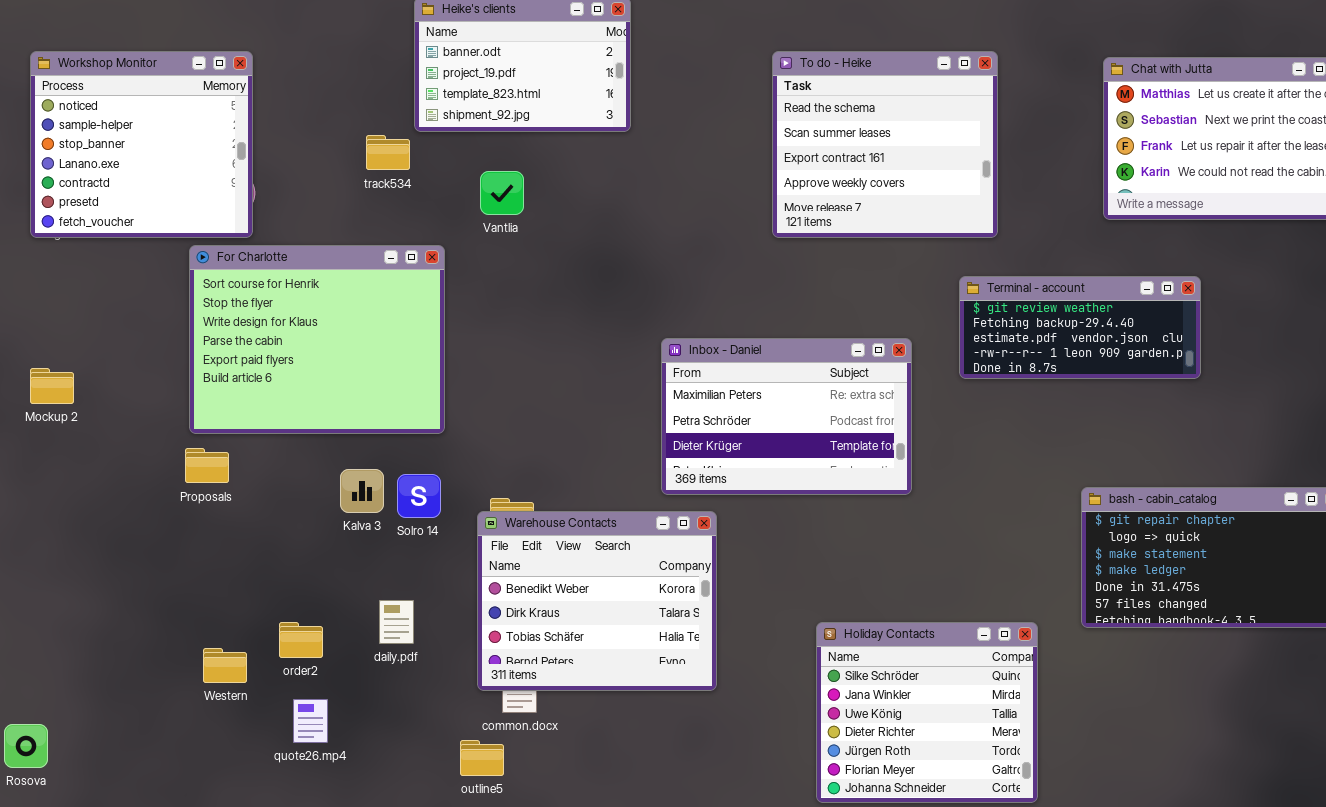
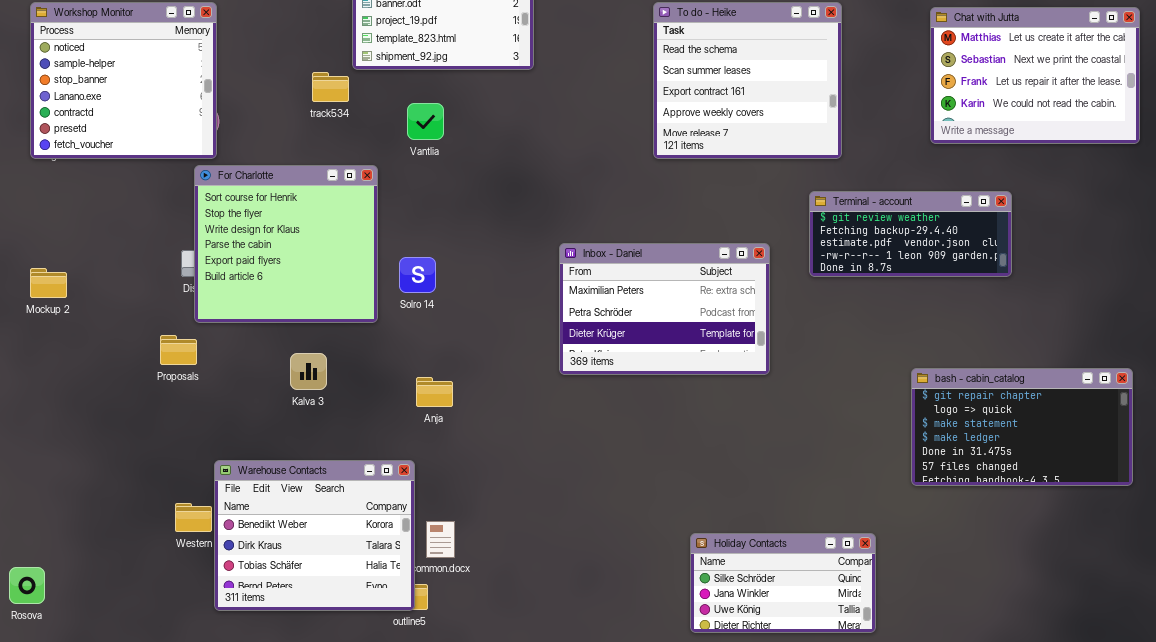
For Charlotte: [189,245,445,434] -> [194,165,378,323], resized
Solro 14: [397,474,441,518] -> [399,257,436,293], moved
Warehouse Contacts: [477,511,717,691] -> [214,460,415,611], moved
Holiday Contacts: [816,622,1038,803] -> [690,533,876,633], resized

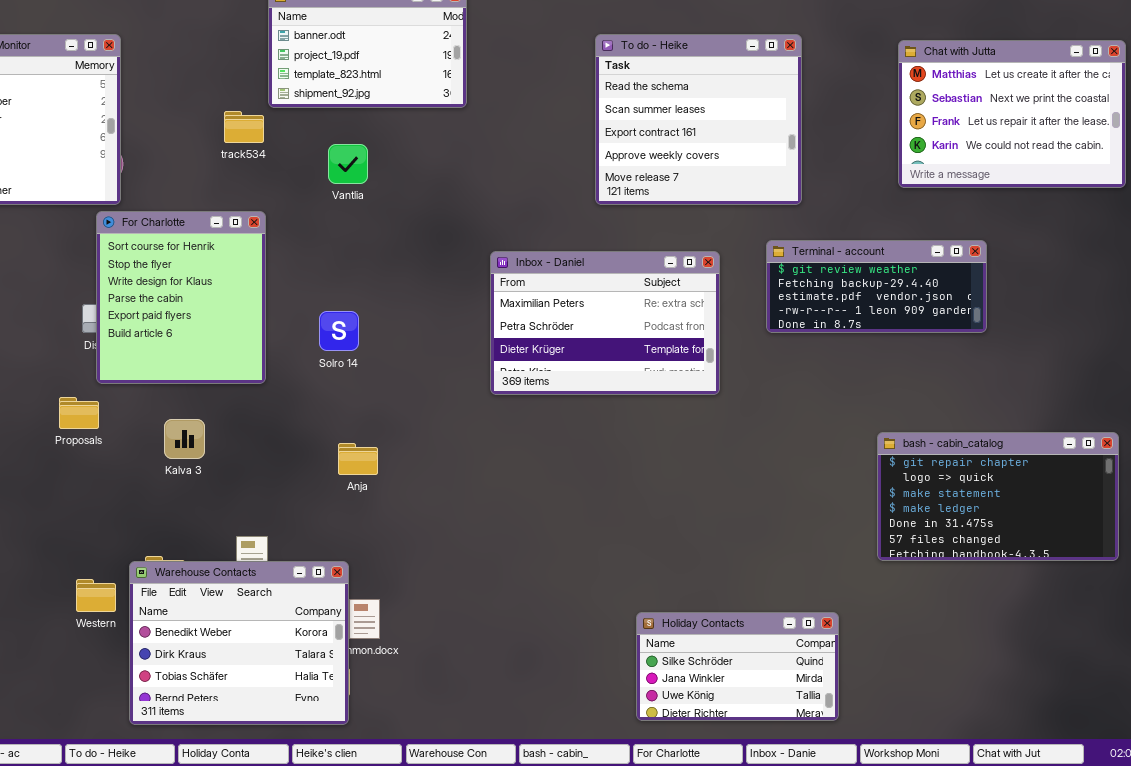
For Charlotte: [194,165,378,323] -> [96,211,266,384], resized
Inbox - Daniel: [559,243,770,375] -> [490,251,720,395], moved
Kalva 3: [290,353,327,390] -> [164,419,205,459], moved
Warehouse Contacts: [214,460,415,611] -> [129,561,349,725], moved

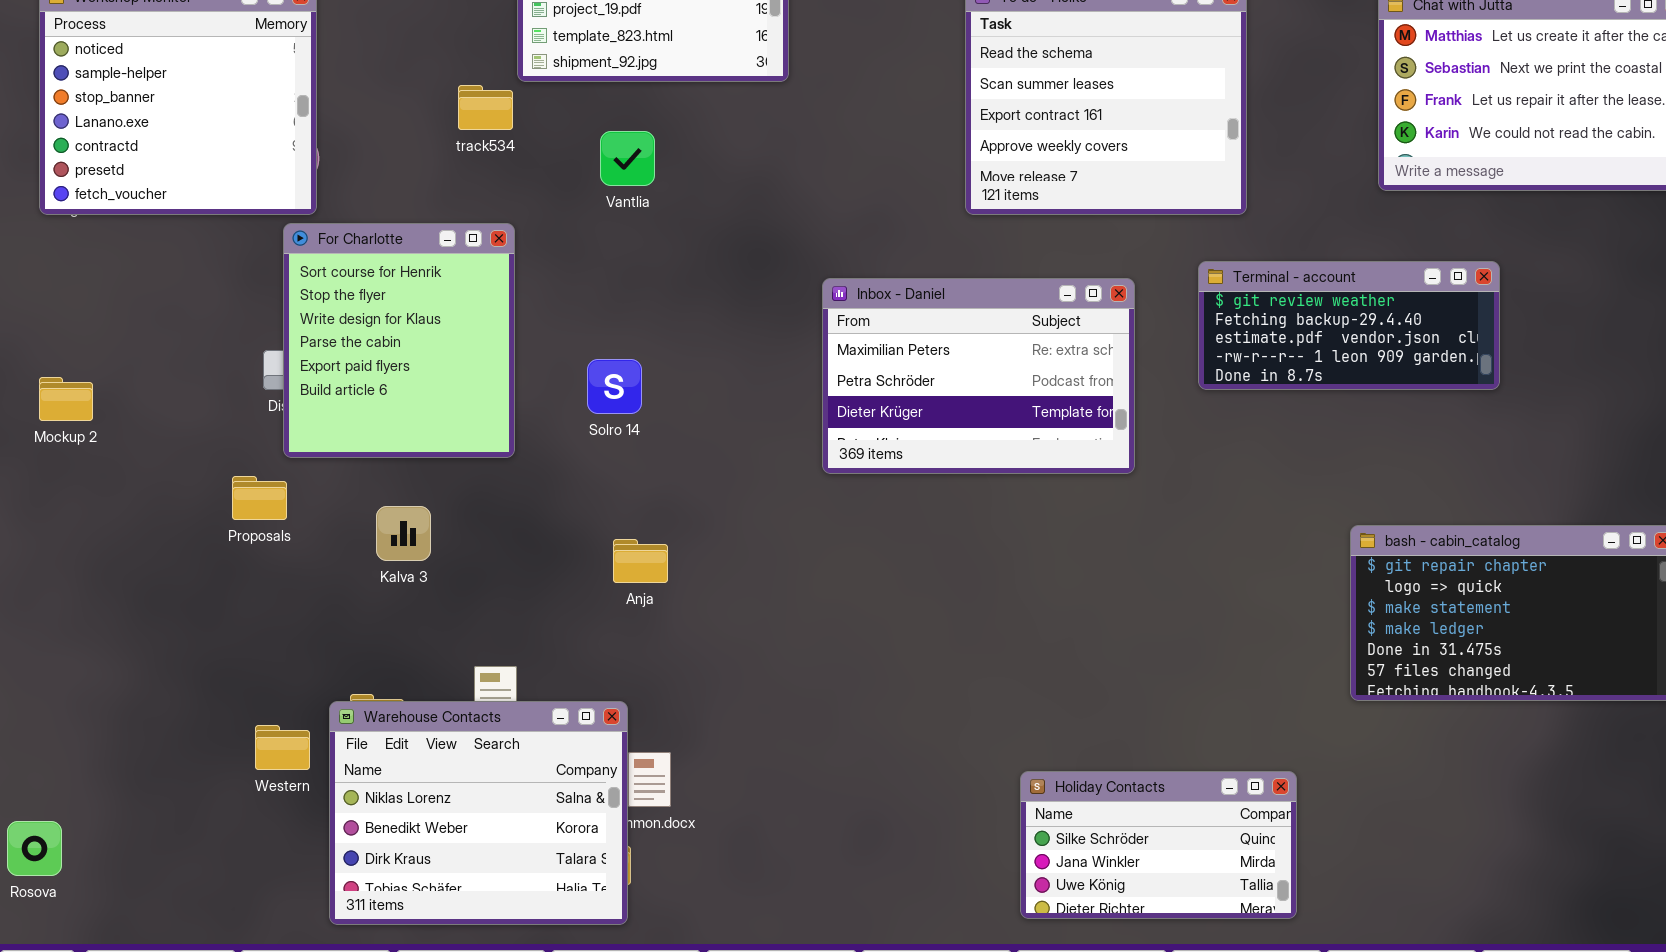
Warehouse Contacts: [129,561,349,725] -> [329,701,628,925], scrolled up 1 row

